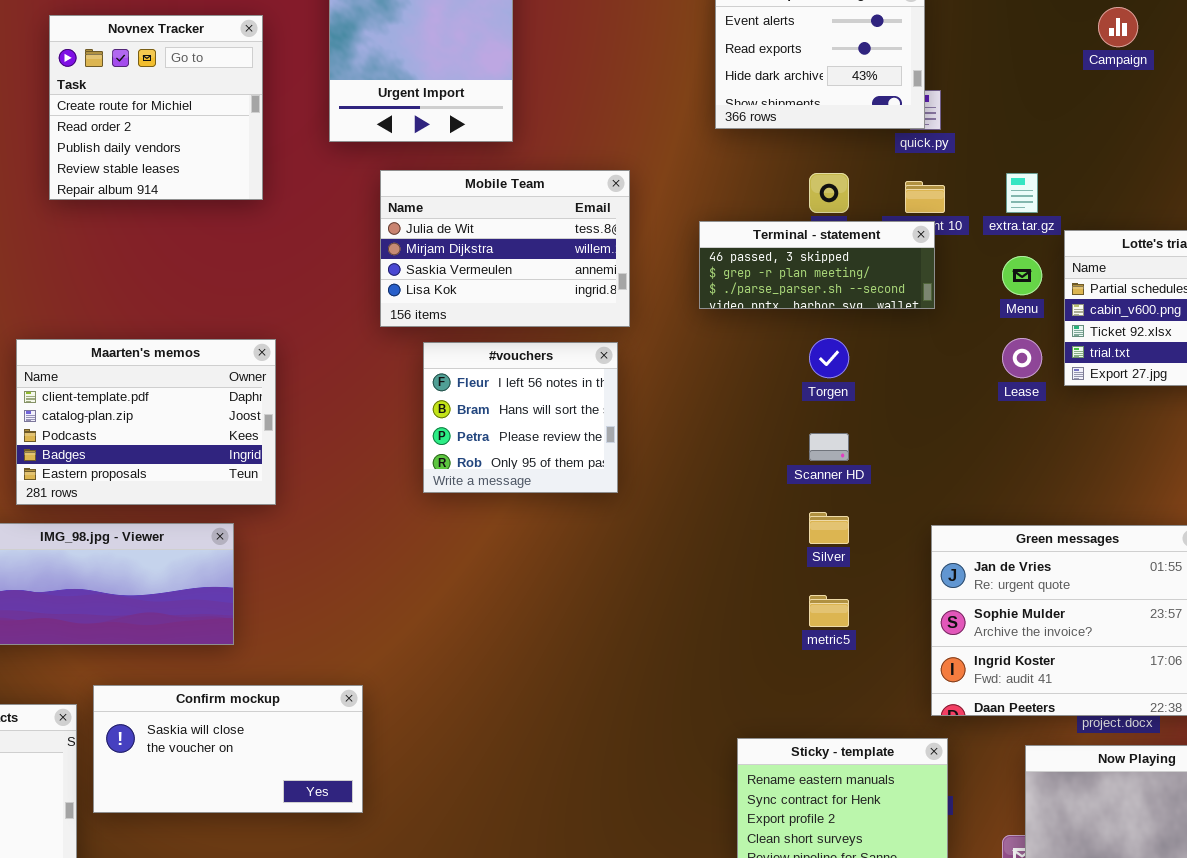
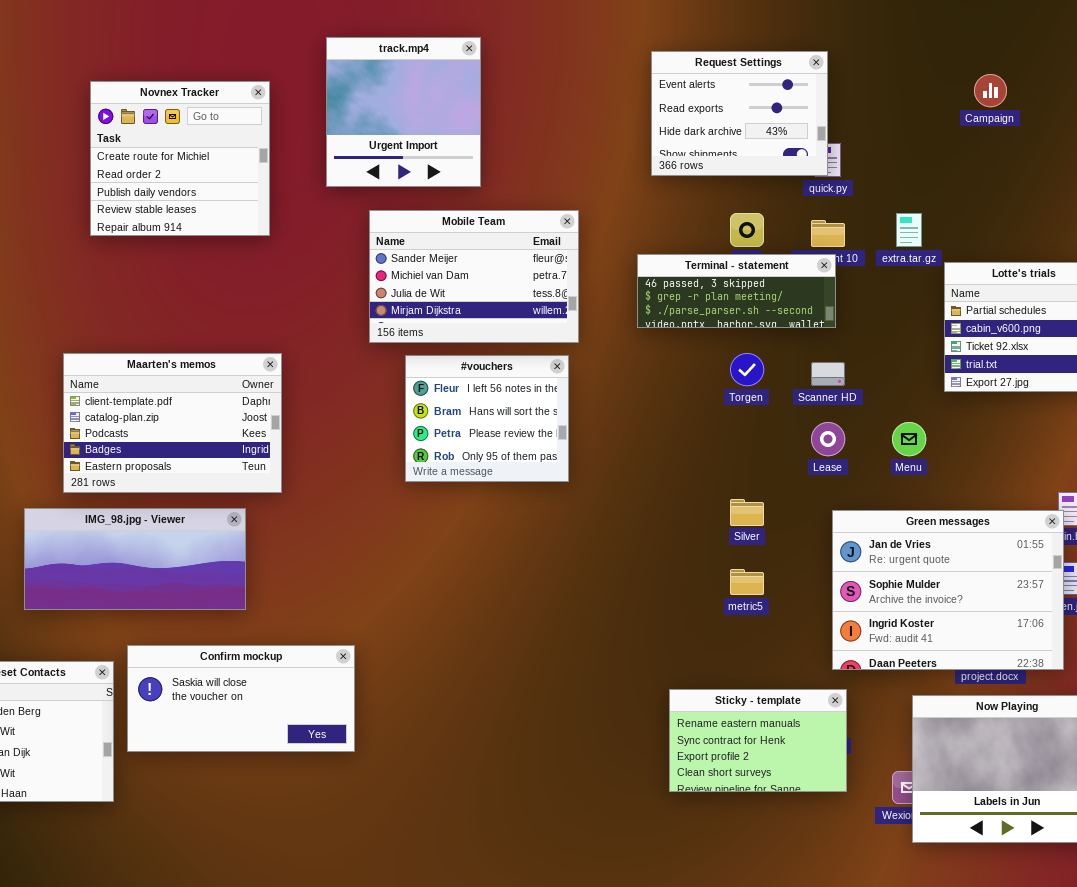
Mobile Team: [380,170,630,327] -> [369,210,579,343], scrolled up 2 rows
Menu: [1002,256,1042,295] -> [892,422,926,456], moved
Lease: [1002,338,1042,378] -> [811,422,845,456], moved
Scanner HD: [809,433,849,461] -> [811,362,845,386], moved

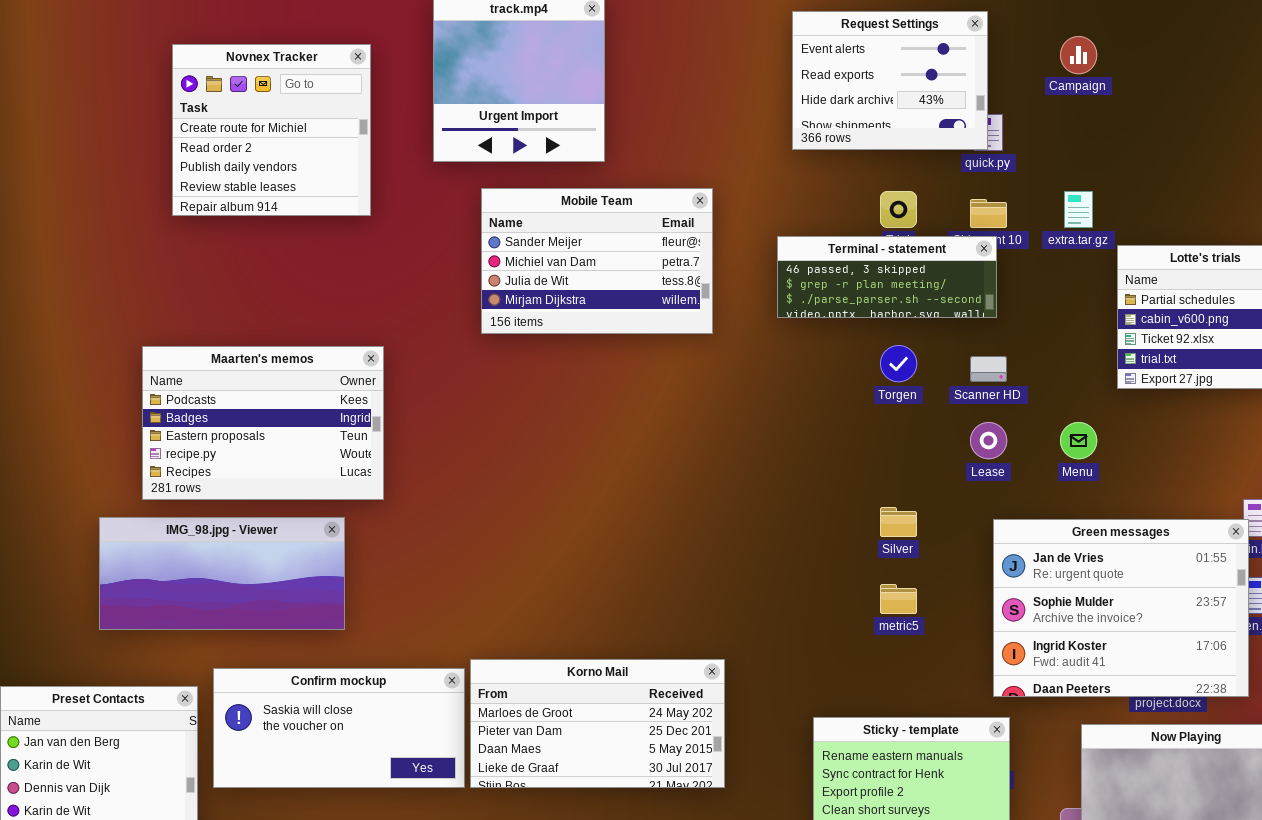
Campaign: [974,74,1007,107] -> [1060,36,1097,74], moved
Maarten's memos: [63,353,282,493] -> [142,346,384,500], scrolled down 2 rows
#vouchers: [405,355,569,482] -> none, closed
Korno Mail: none -> [470,659,725,788], opened

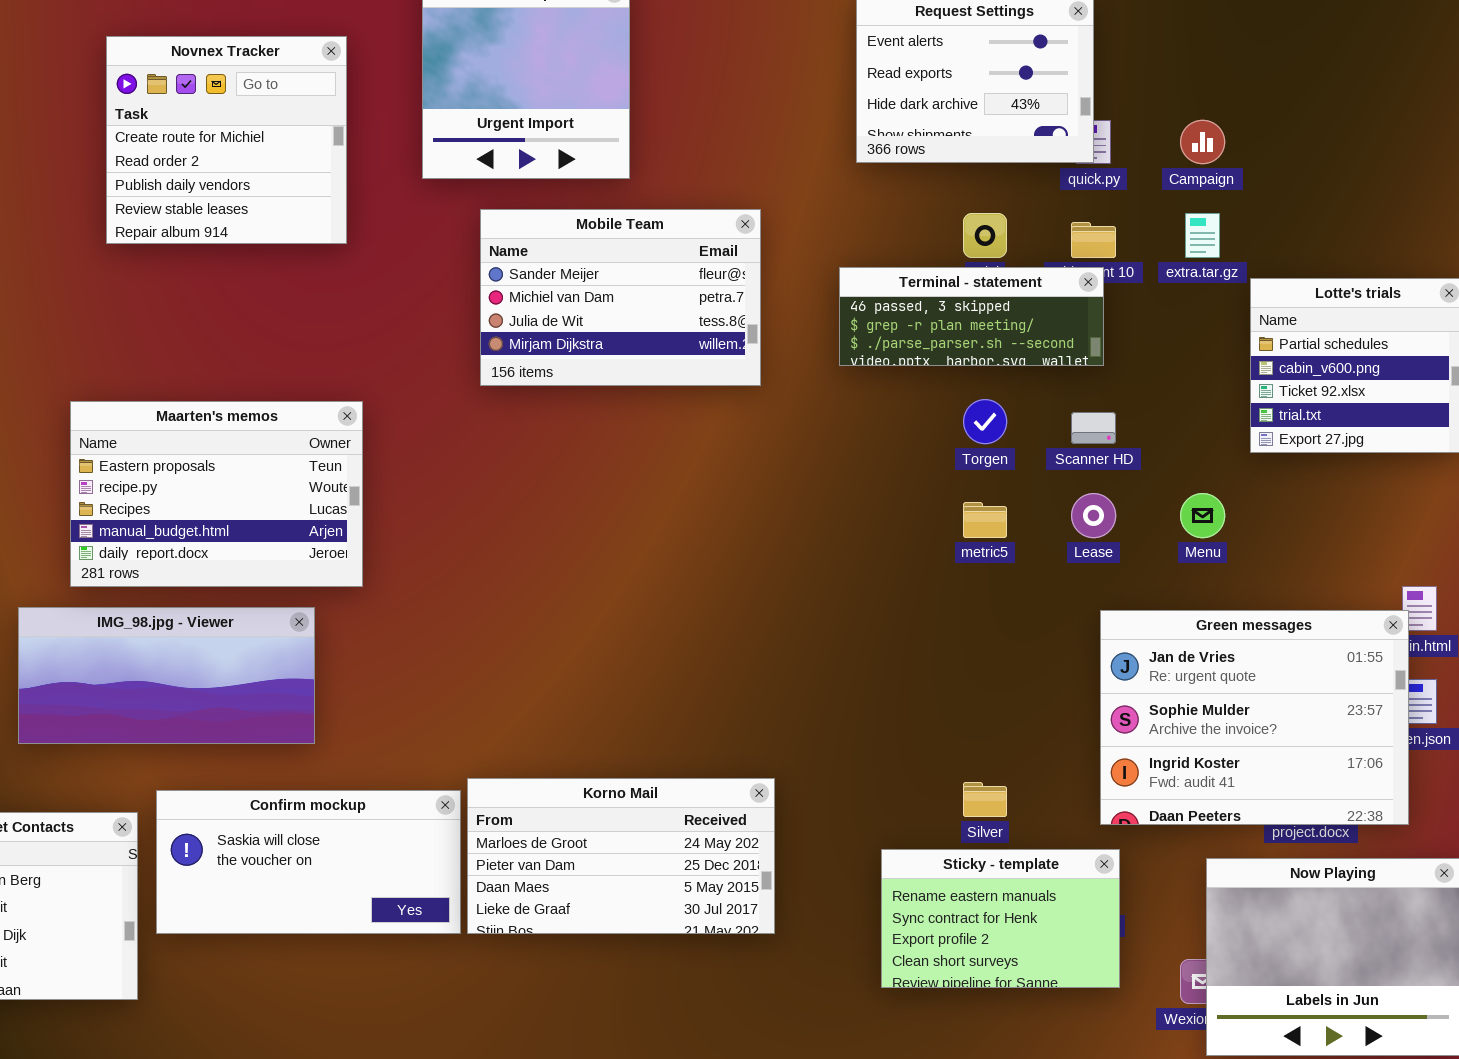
Campaign: [1060,36,1097,74] -> [1180,120,1225,164], moved
Maarten's memos: [142,346,384,500] -> [70,401,363,587], scrolled down 2 rows
Silver: [880,507,917,537] -> [963,782,1007,817], moved
metric5: [880,584,917,614] -> [963,502,1007,538], moved

